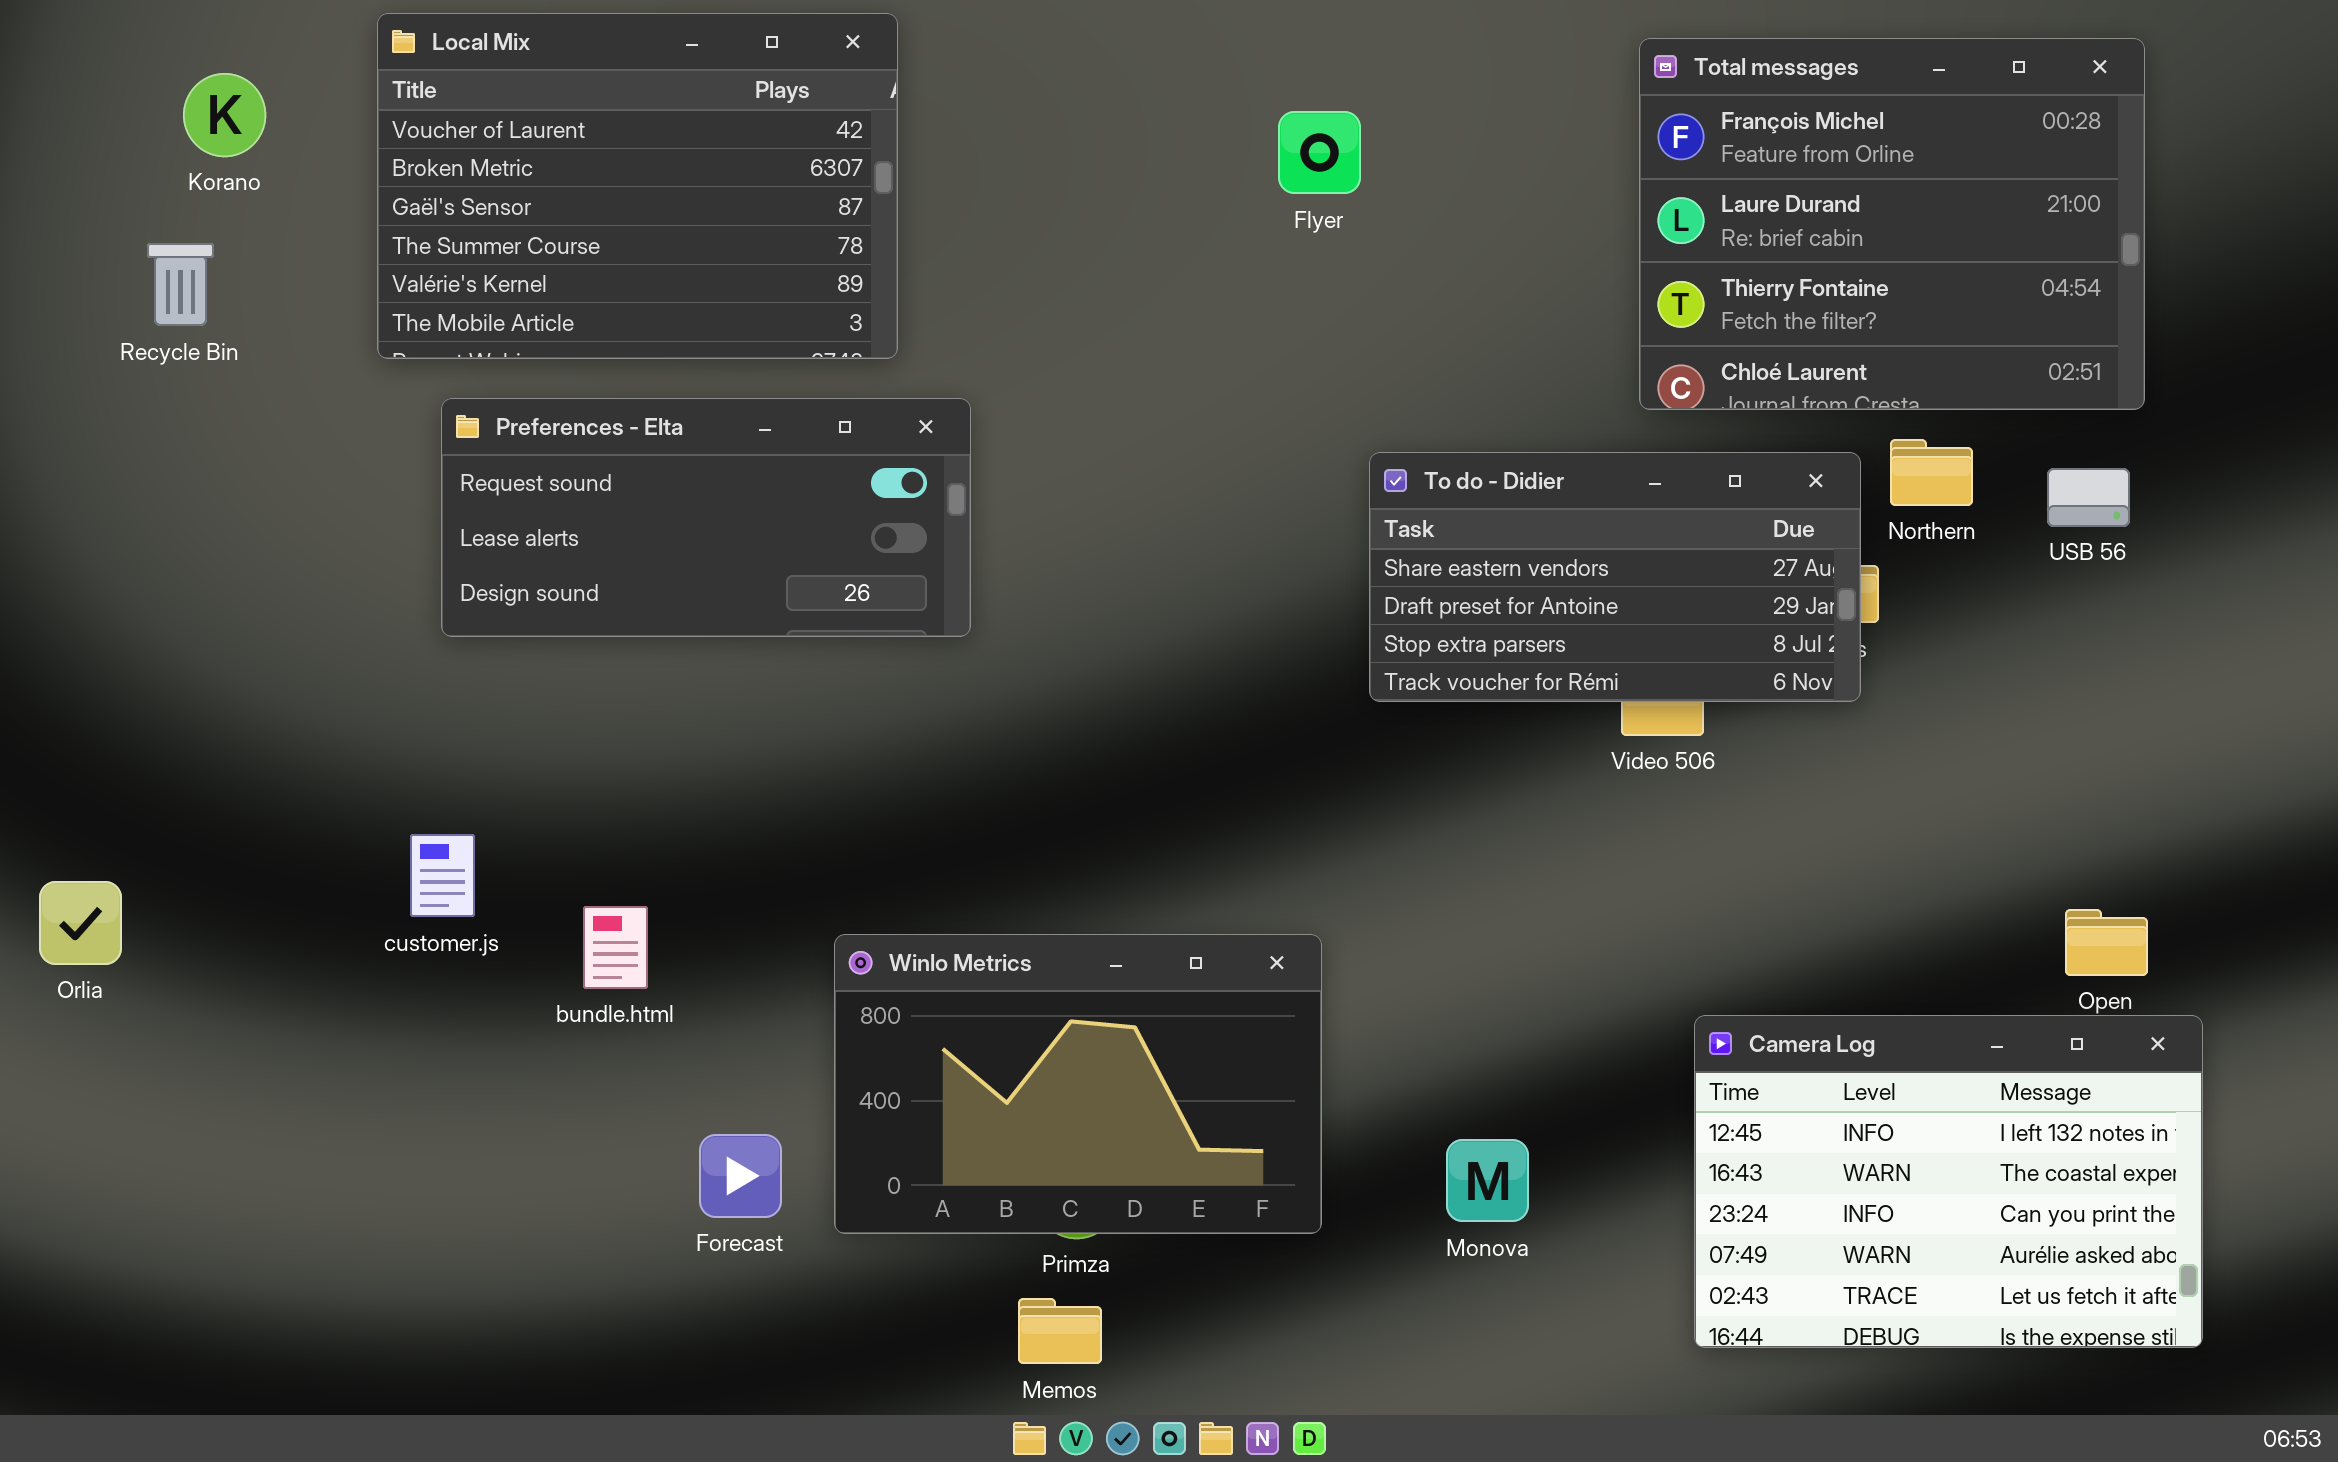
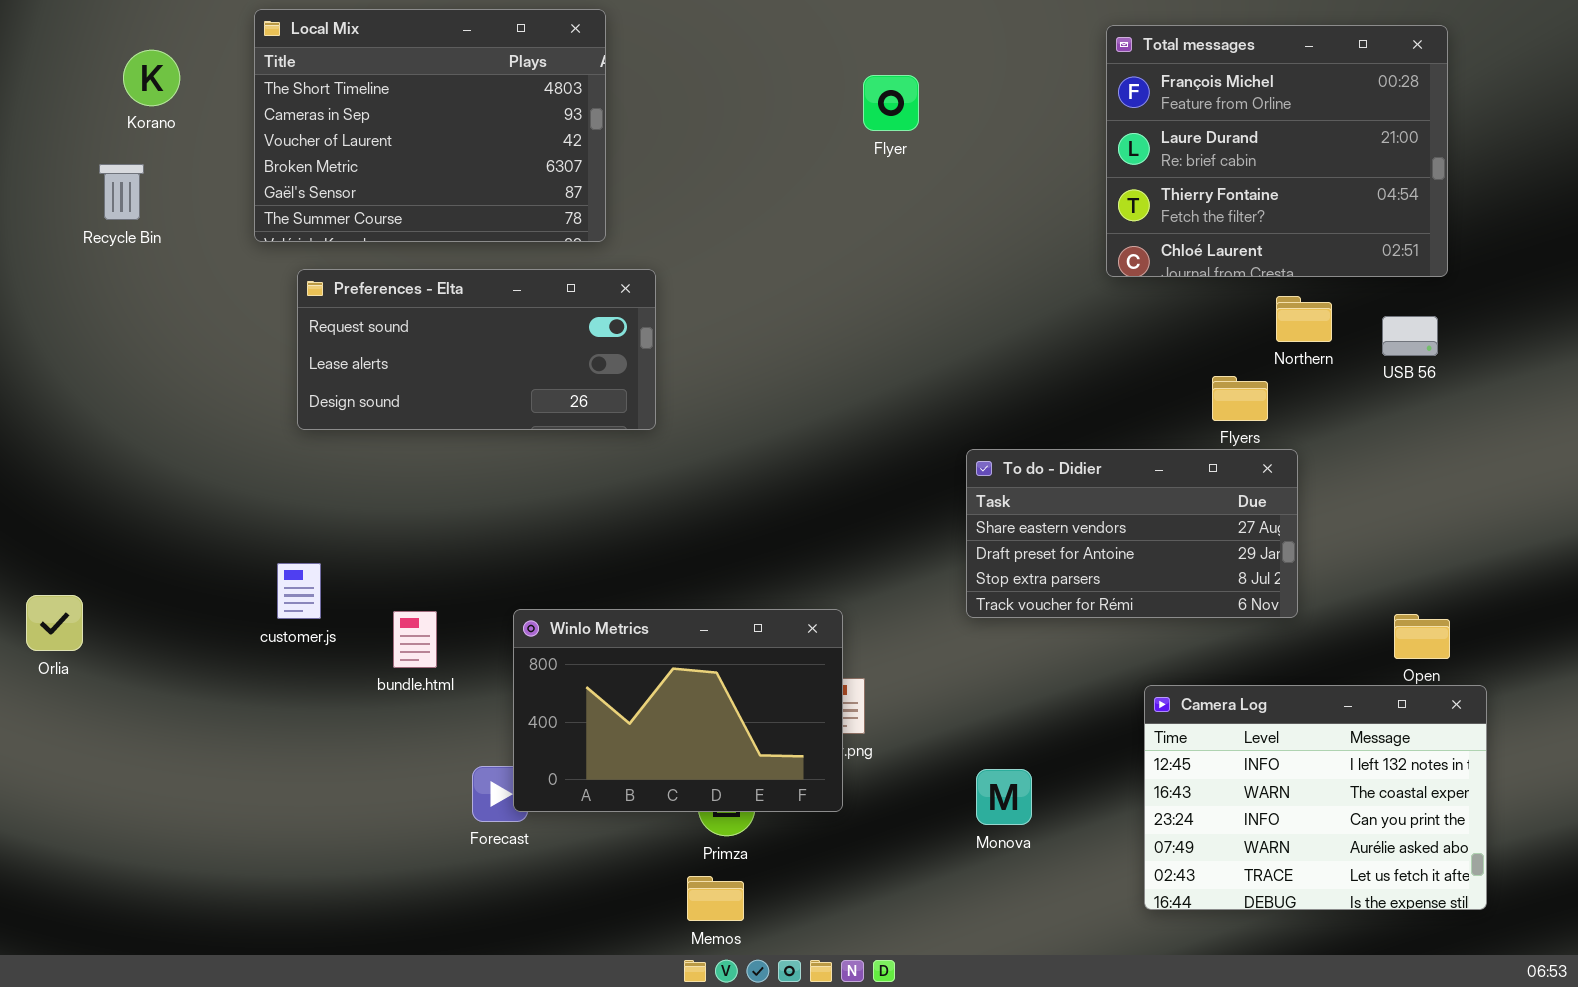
Local Mix: [377,13,898,359] -> [254,9,606,242], scrolled up 2 rows
To do - Didier: [1369,452,1861,702] -> [966,449,1298,618], moved
Winlo Metrics: [834,934,1322,1234] -> [513,609,843,812], moved

